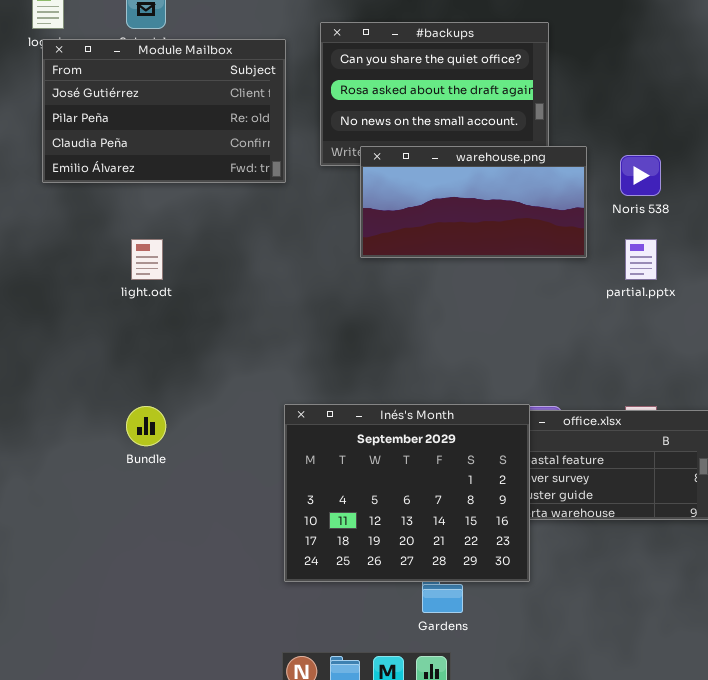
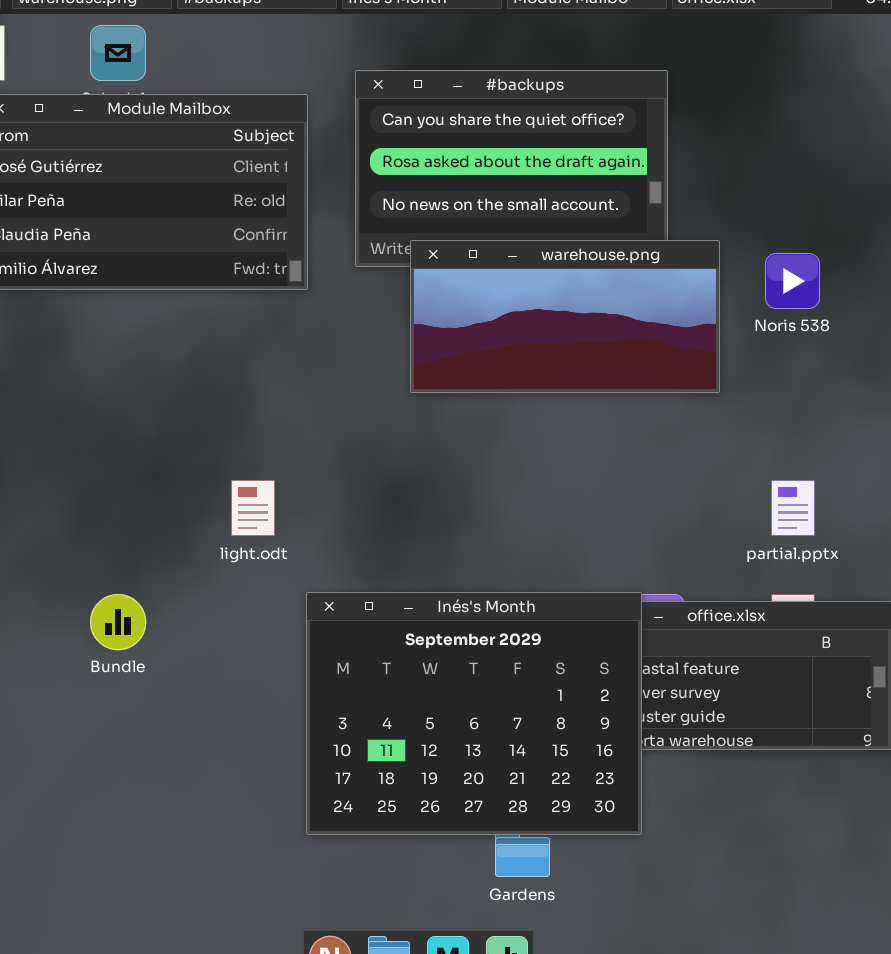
light.odt: [131,239,163,280] -> [231,480,275,536], moved
partial.pptx: [625,239,657,280] -> [771,480,815,536], moved

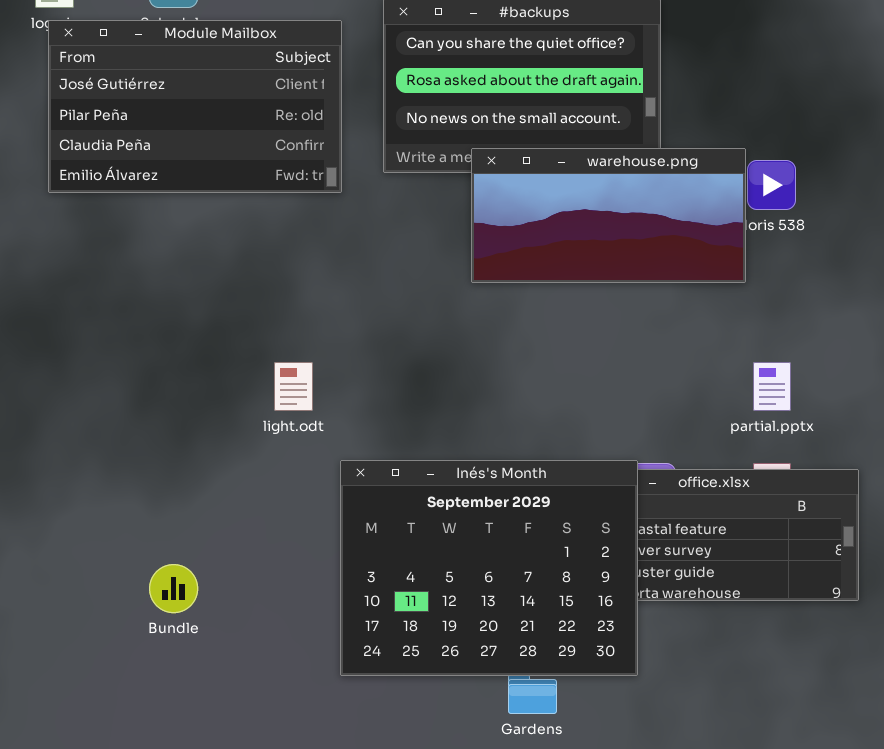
warehouse.png: [410,240,720,393] -> [471,148,746,283], moved
Bundle: [90,594,146,650] -> [149,564,198,613], moved

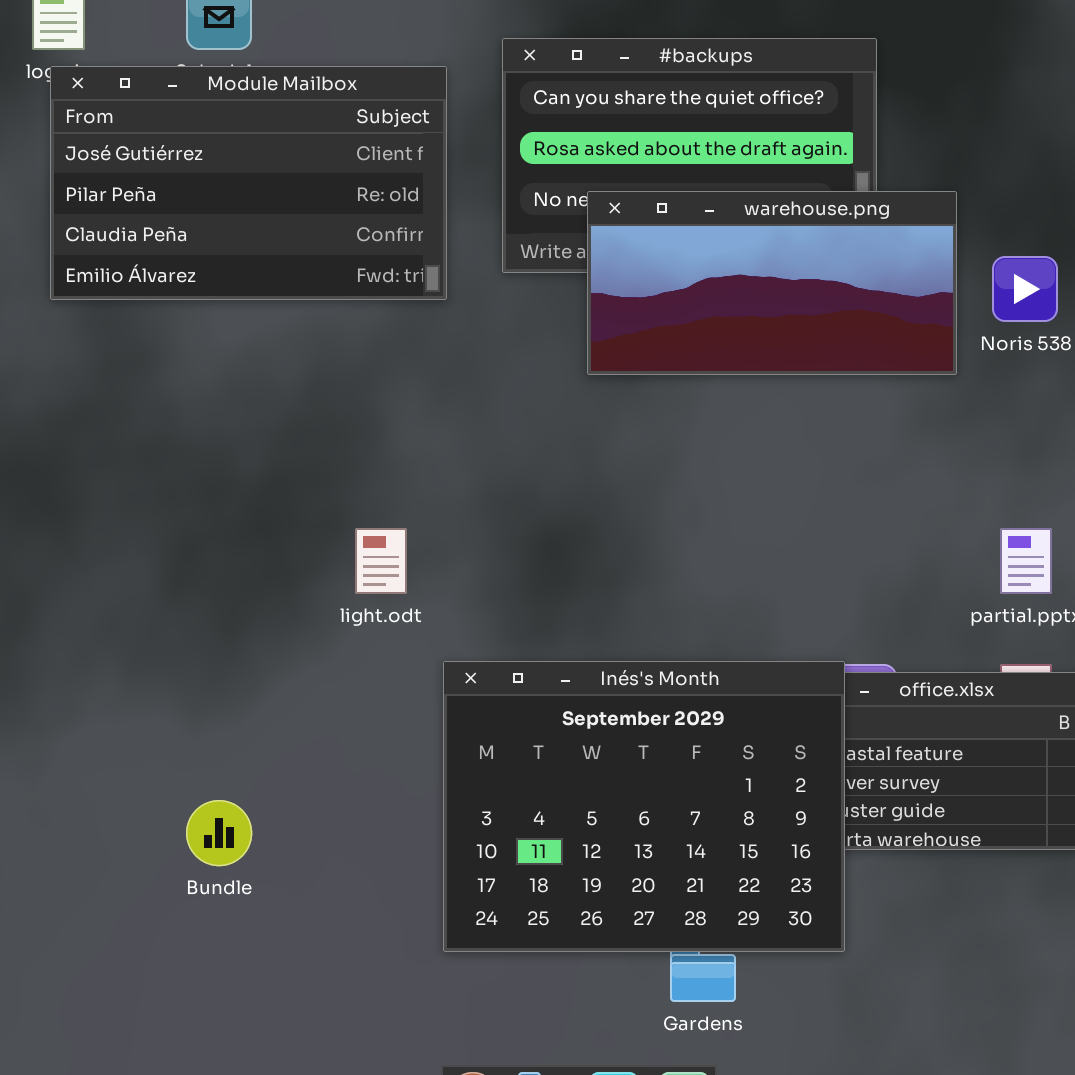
warehouse.png: [471,148,746,283] -> [587,191,957,375], moved

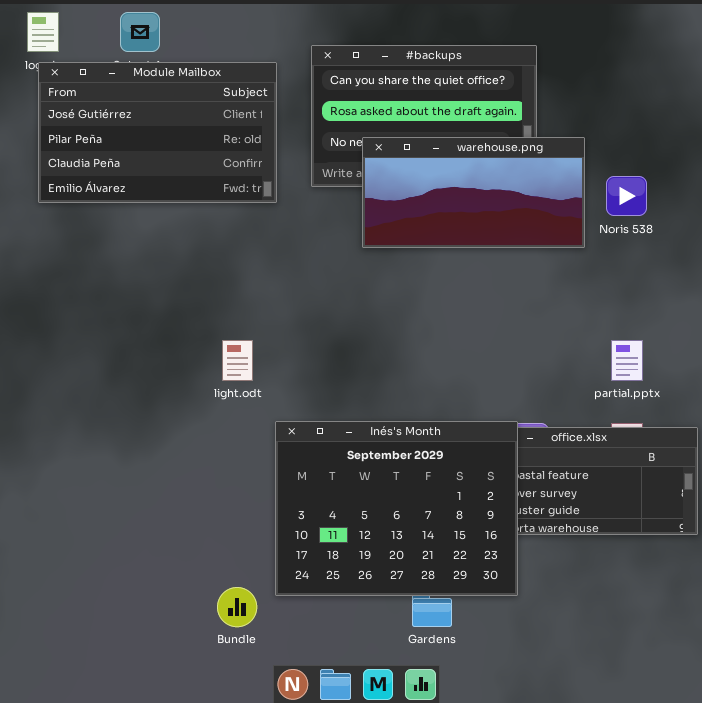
Bundle: [186,800,252,866] -> [217,587,257,627], moved

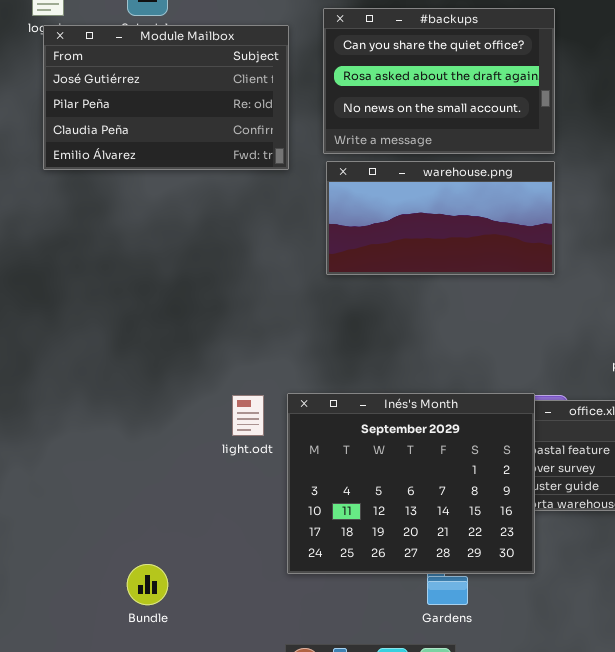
warehouse.png: [362,137,585,248] -> [326,161,555,275], moved
light.odt: [222,340,253,381] -> [232,395,264,436], moved
Bundle: [217,587,257,627] -> [127,564,168,605], moved

